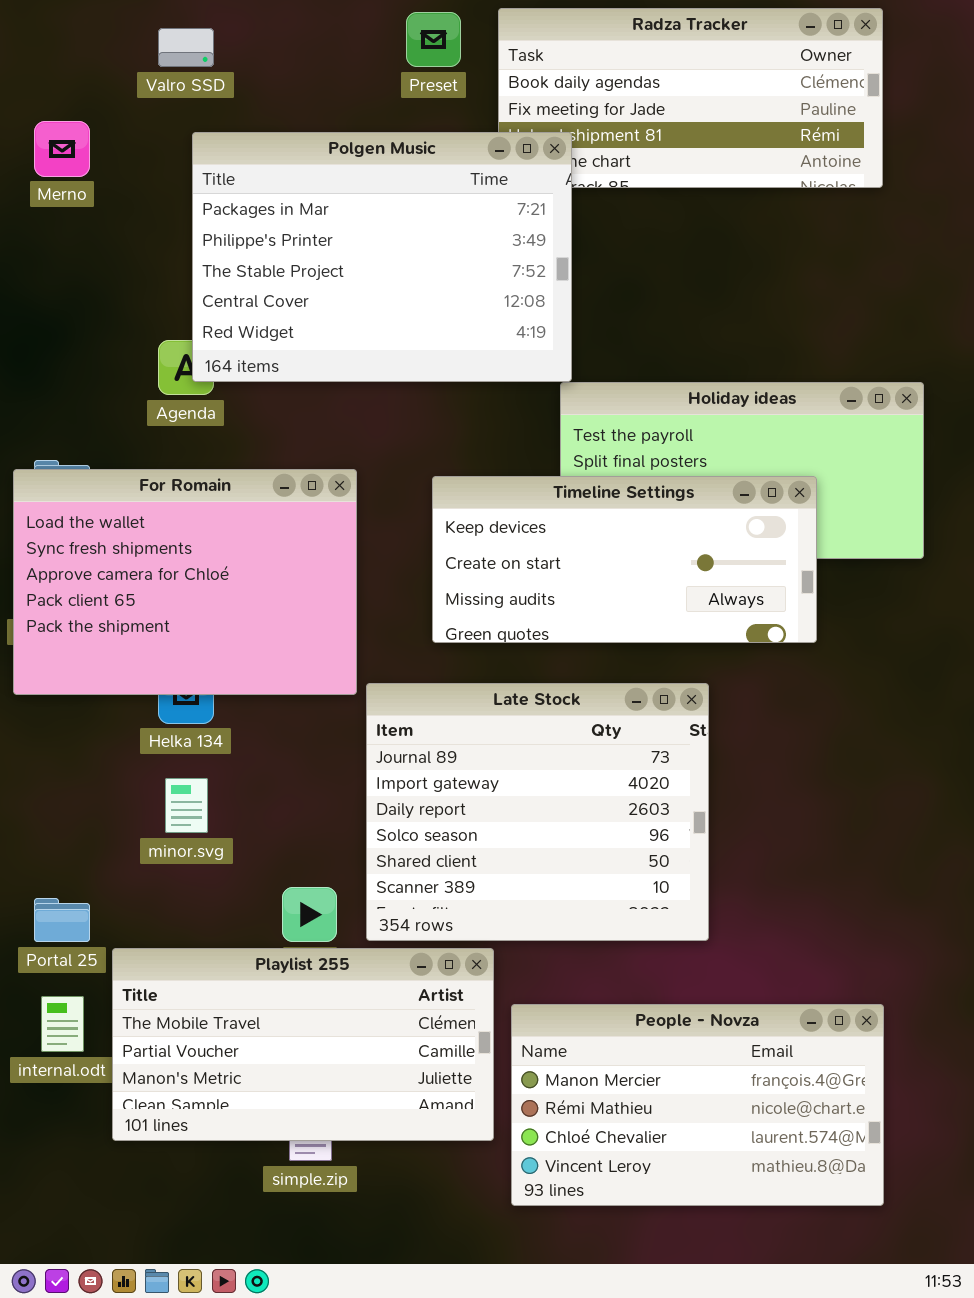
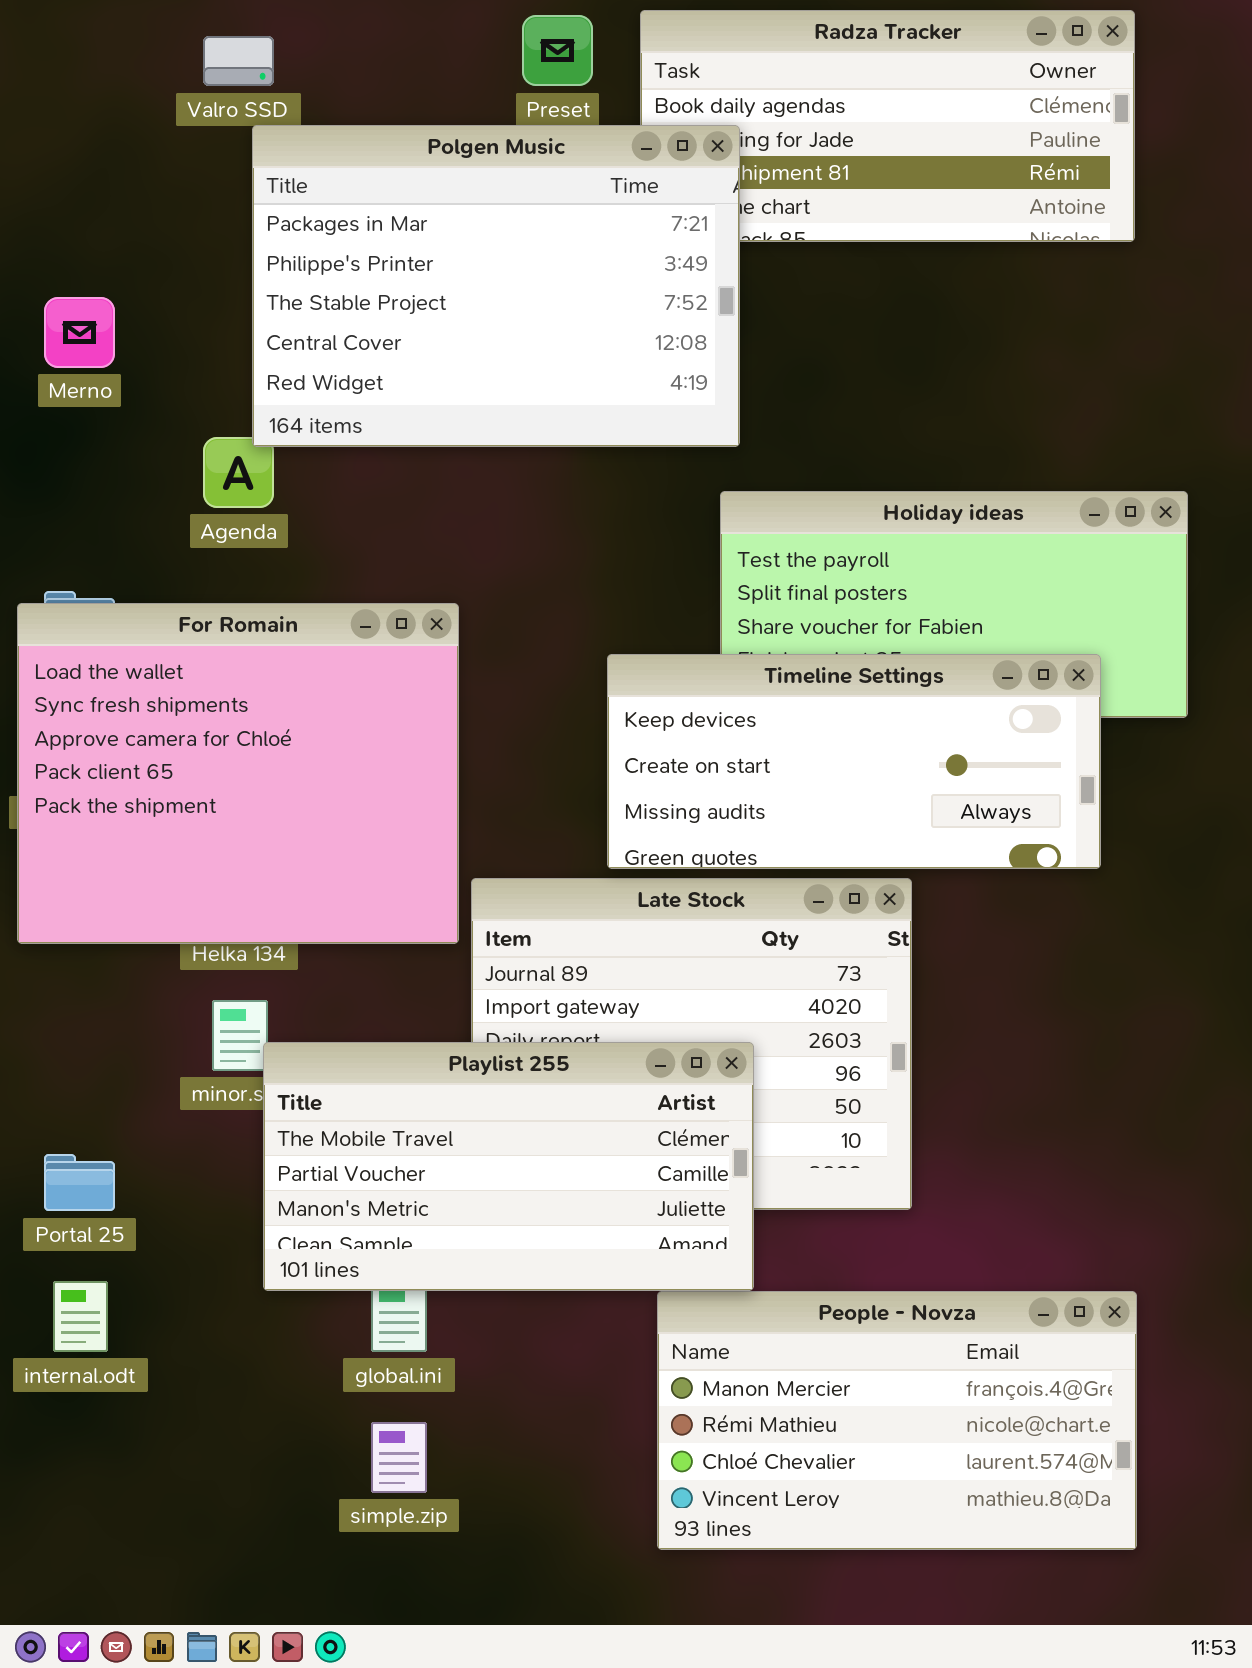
Merno: [34,121,90,177] -> [44,297,115,368], moved
Polgen Music: [192,132,572,382] -> [252,125,740,447], moved
For Romain: [13,469,357,695] -> [17,603,459,944], resized
Timeline Settings: [432,476,817,643] -> [607,654,1101,869], moved
Playlist 255: [112,948,494,1141] -> [263,1042,754,1291], moved

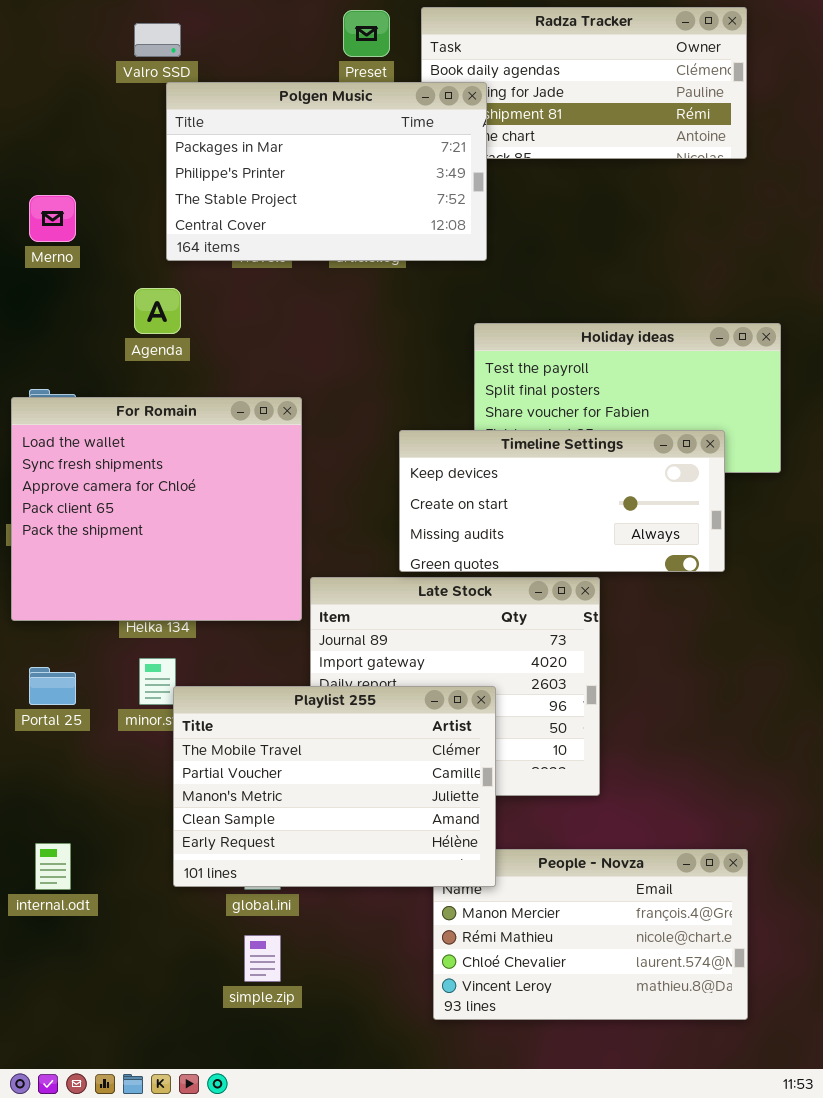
Polgen Music: [252,125,740,447] -> [166,82,487,261], resized
Playlist 255: [263,1042,754,1291] -> [173,686,496,887], resized
Portal 25: [44,1154,115,1211] -> [29,667,76,705], moved

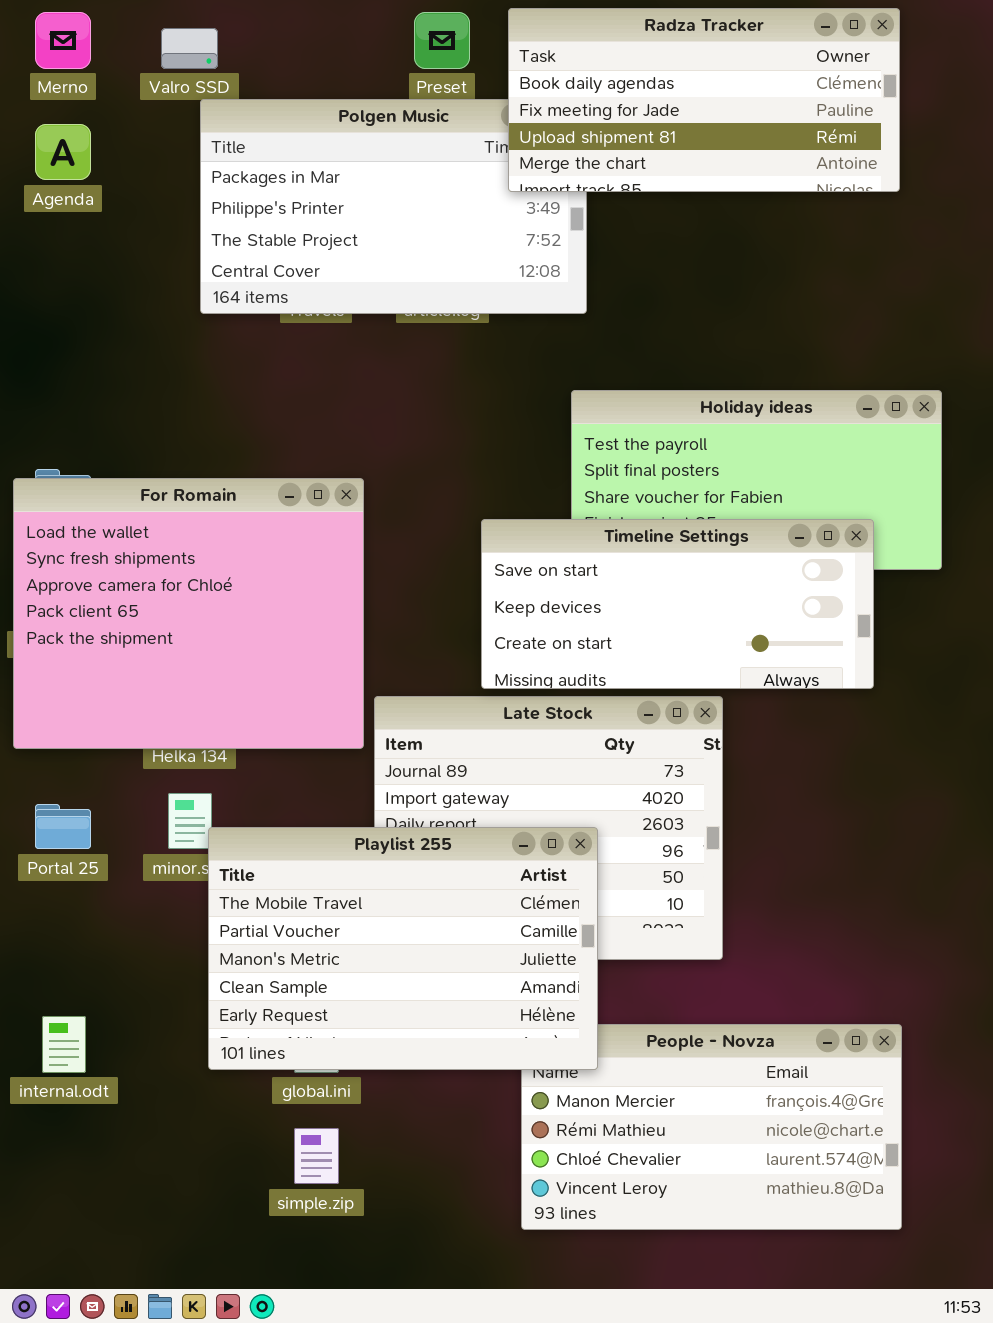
Radza Tracker: [421,7,747,159] -> [508,8,900,192], raised
Merno: [29,195,76,242] -> [35,12,91,69], moved
Agenda: [134,288,181,334] -> [35,124,91,180], moved
Timeline Settings: [399,430,725,572] -> [481,519,874,689], scrolled up 1 row

